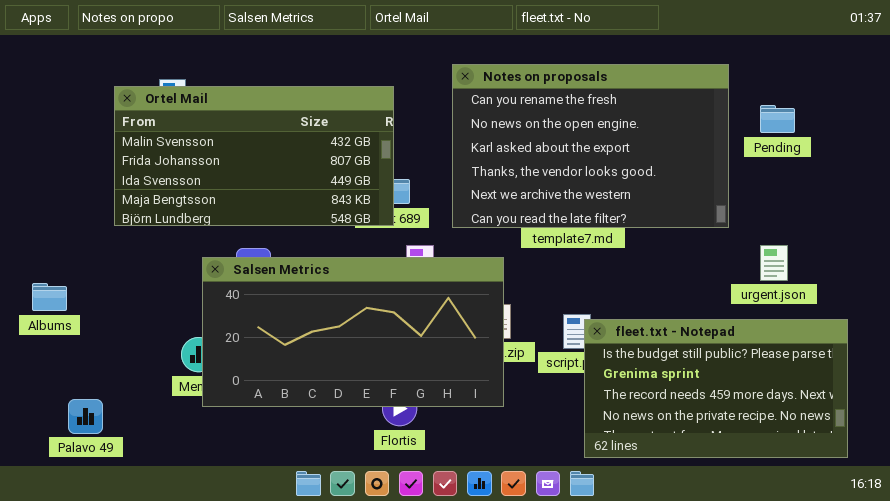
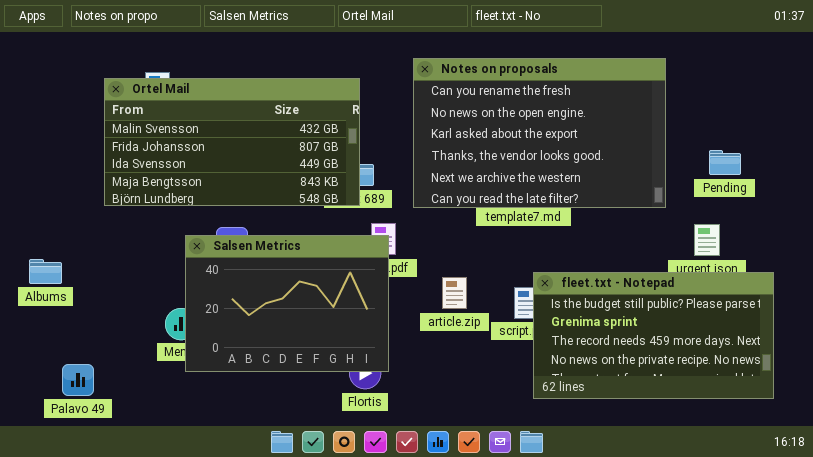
Pending: [760,105,795,133] -> [709,150,741,175], moved
Salsen Metrics: [202,257,504,407] -> [185,235,389,372], resized
fleet.txt - Notepad: [584,319,848,458] -> [533,272,774,399], moved

